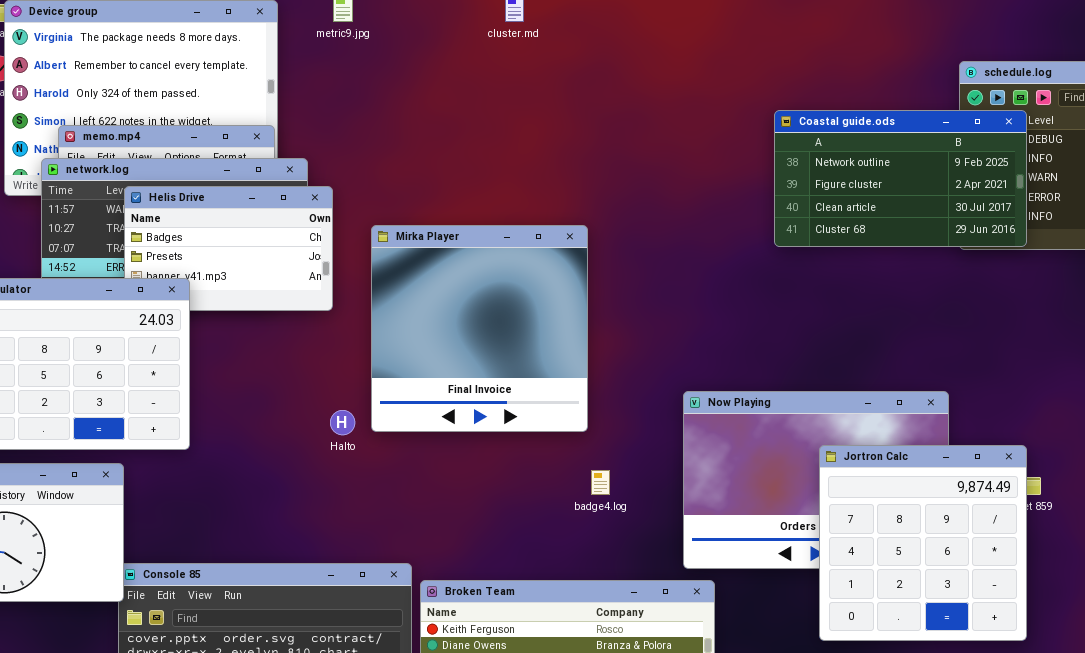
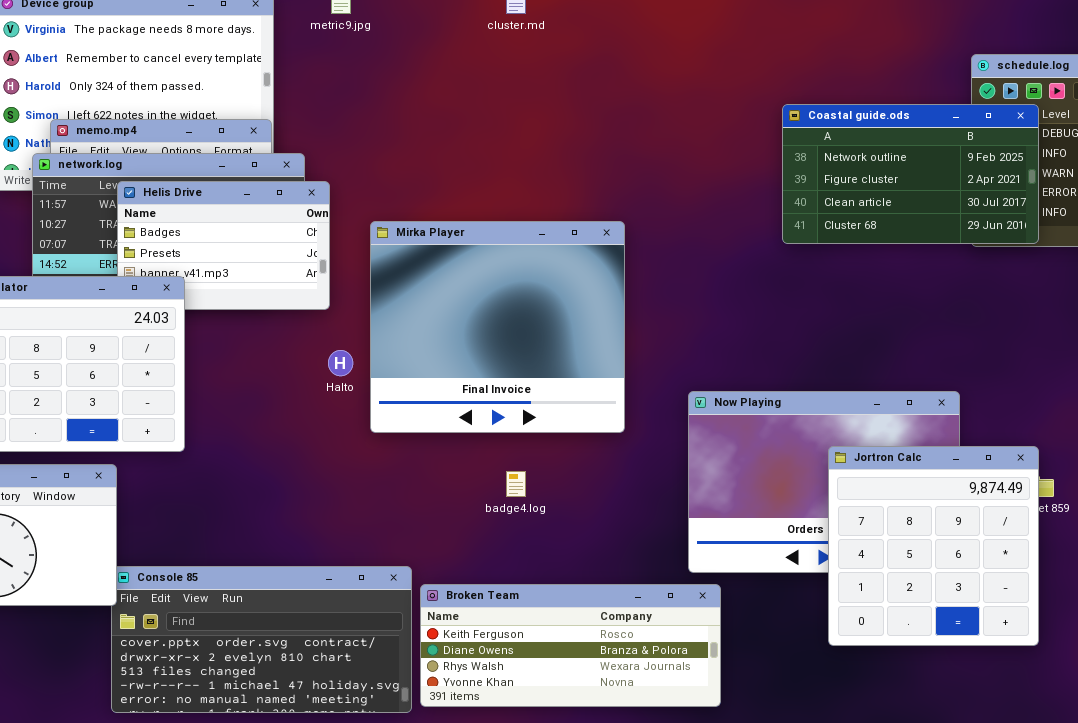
Mirka Player: [371,225,588,432] -> [370,221,625,433], resized
Halto: [330,410,355,435] -> [328,350,353,376], moved
badge4.log: [591,470,610,495] -> [506,471,526,497], moved

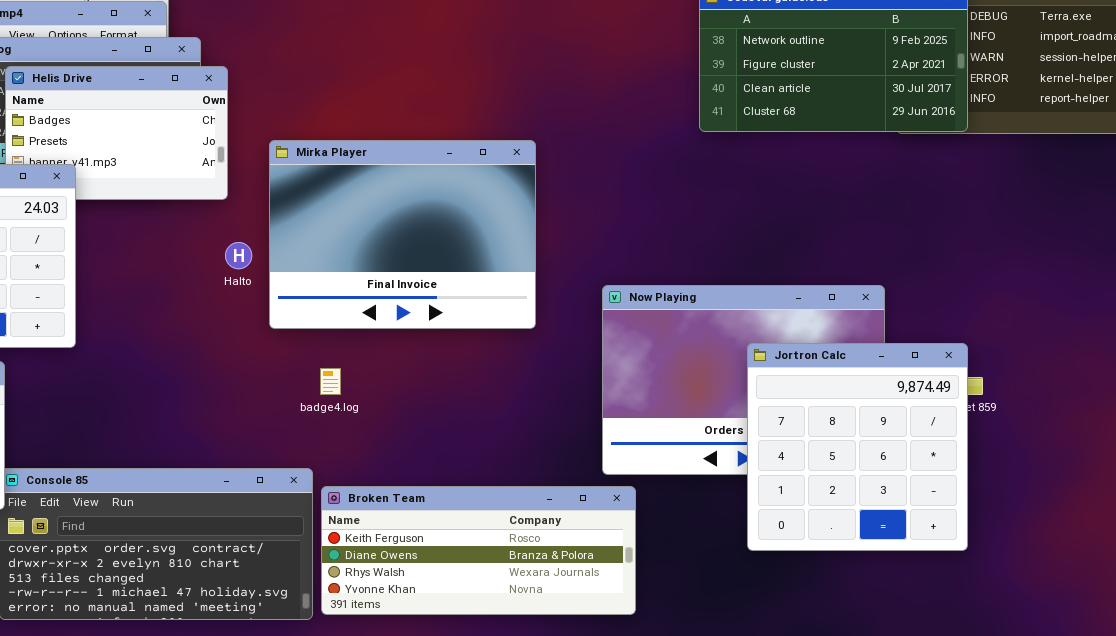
Mirka Player: [370,221,625,433] -> [269,140,536,329], resized
badge4.log: [506,471,526,497] -> [320,368,341,395], moved

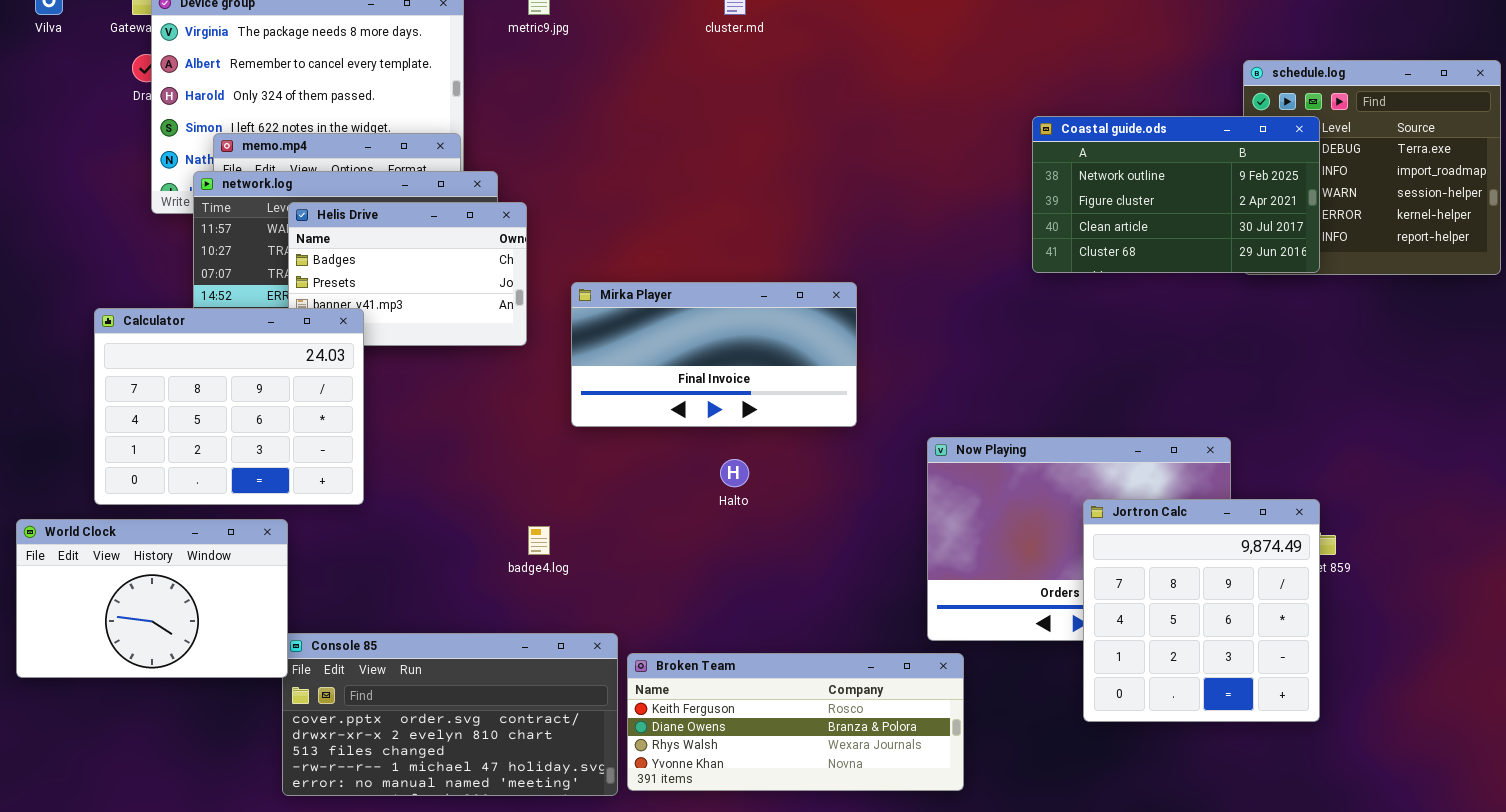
Mirka Player: [269,140,536,329] -> [571,282,857,427], resized
Halto: [225,242,252,269] -> [720,459,749,487], moved
badge4.log: [320,368,341,395] -> [528,526,550,555], moved

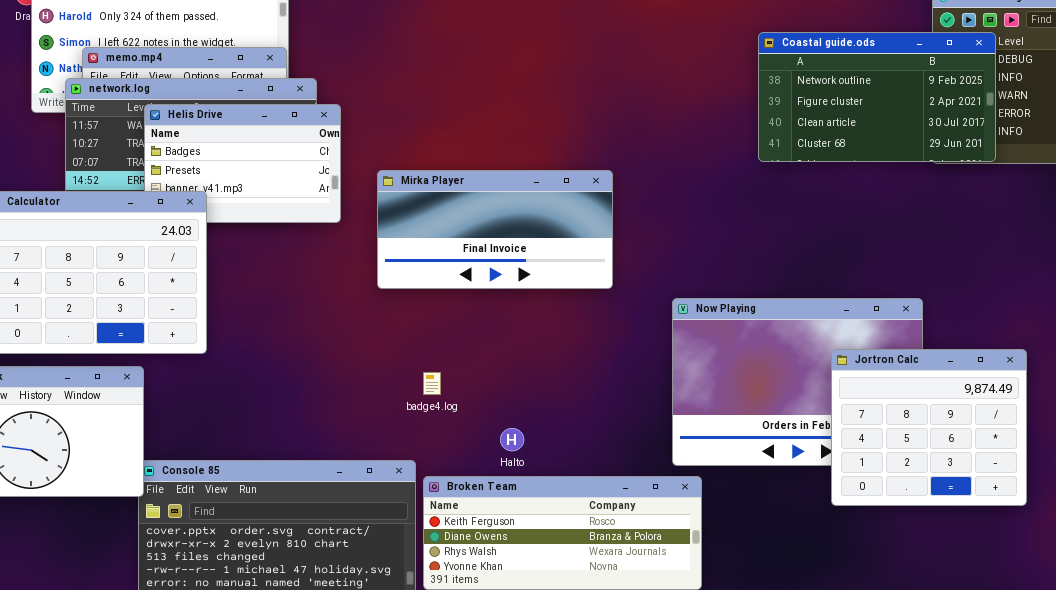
Halto: [720,459,749,487] -> [500,428,524,451], moved
Jortron Calc: [1083,499,1320,722] -> [831,349,1027,506], moved, resized
badge4.log: [528,526,550,555] -> [423,372,441,395], moved

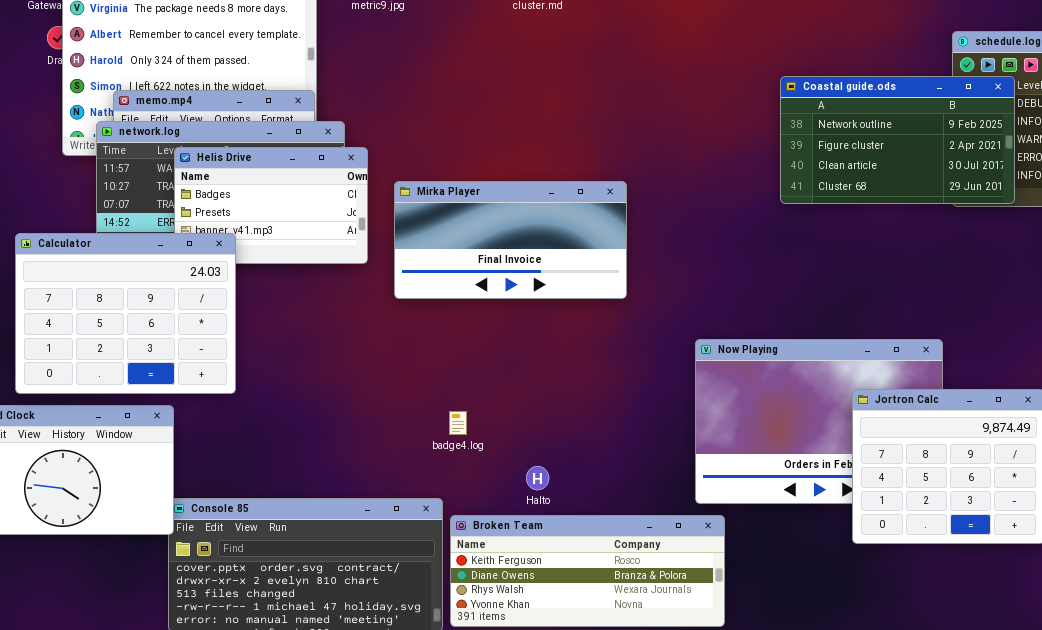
Mirka Player: [377,170,613,289] -> [394,181,627,299], moved

